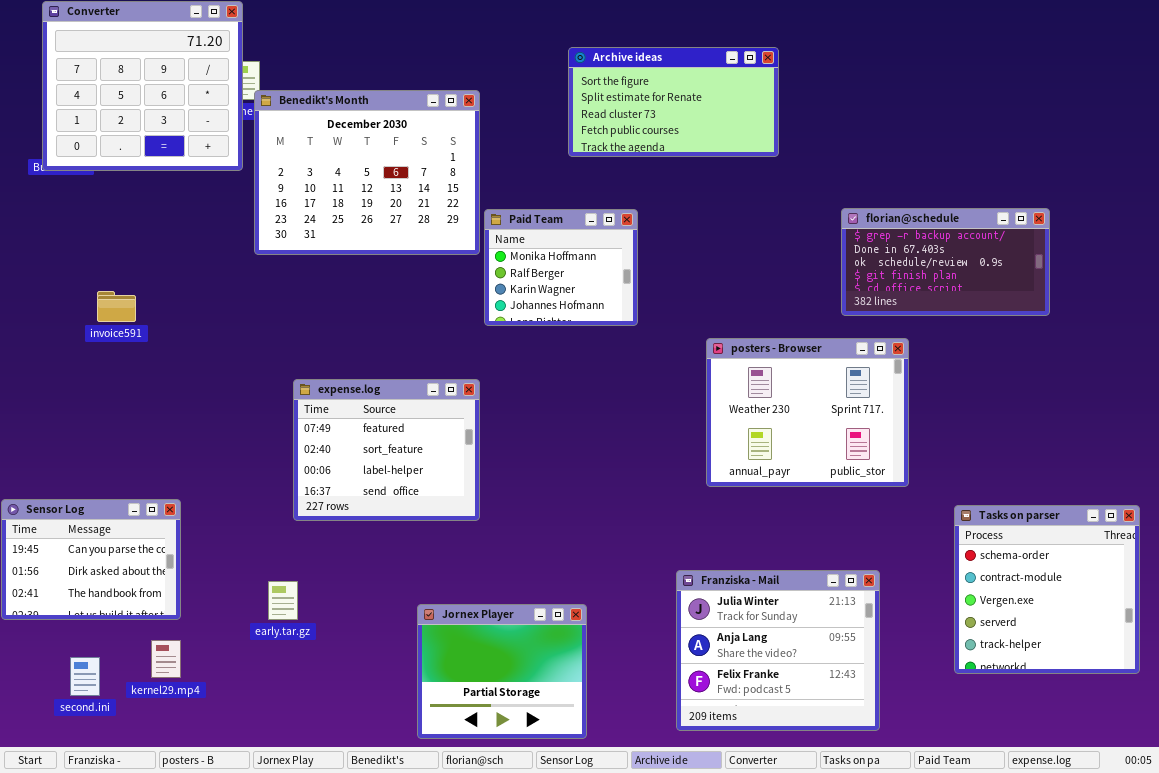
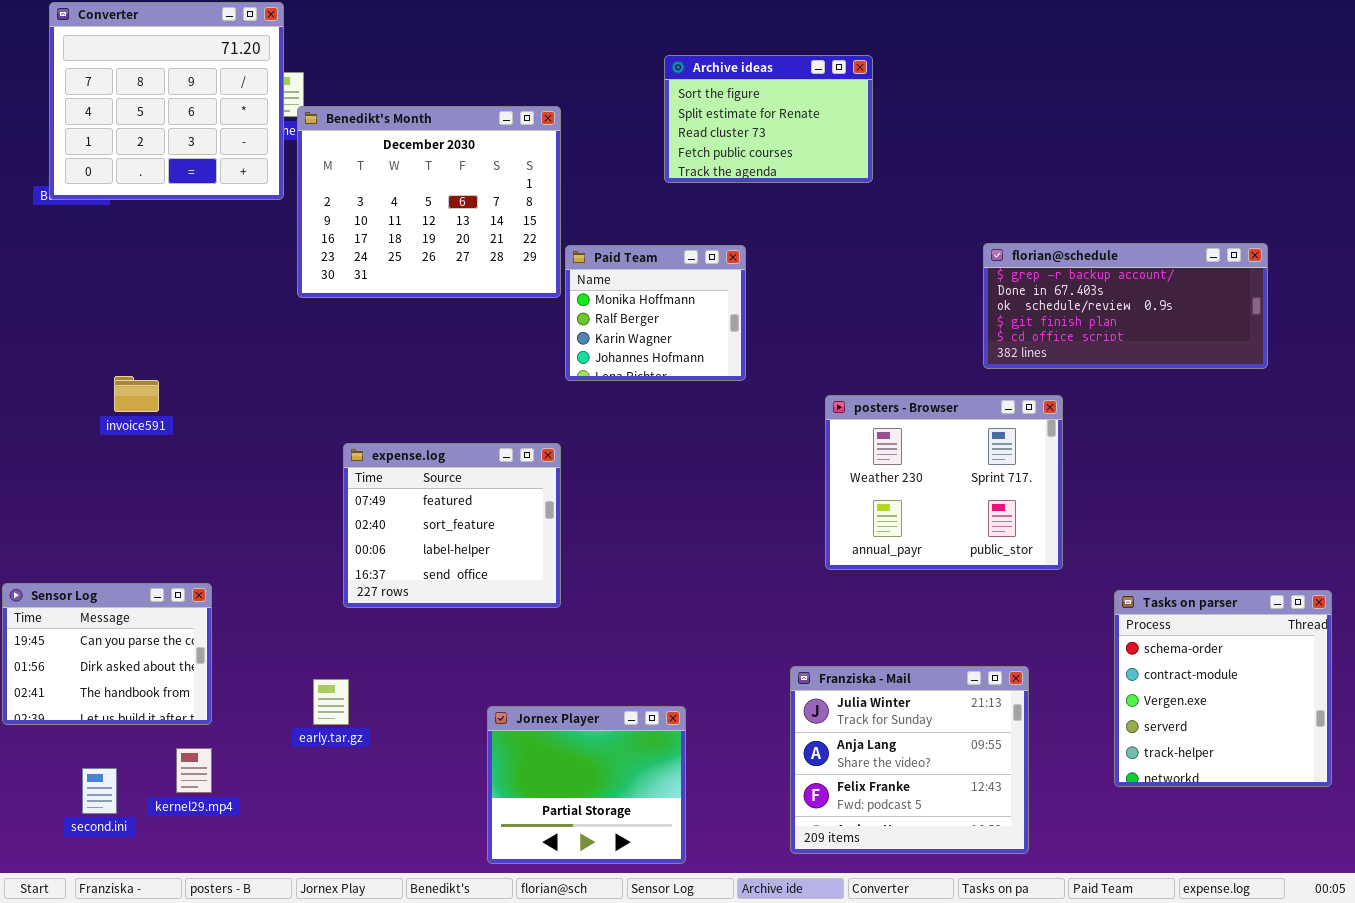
Archive ideas: [568,47,779,157] -> [664,55,873,183], resized
florian@schedule: [841,208,1050,316] -> [983,243,1268,369], resized
invoice591: [97,291,136,322] -> [114,376,159,412], moved

